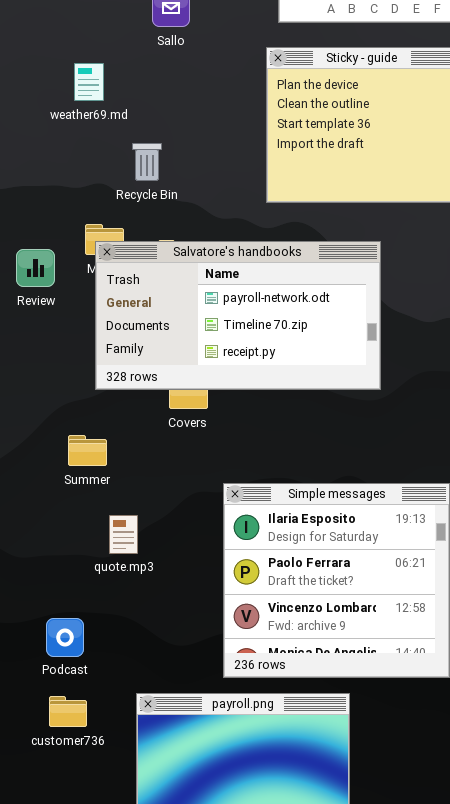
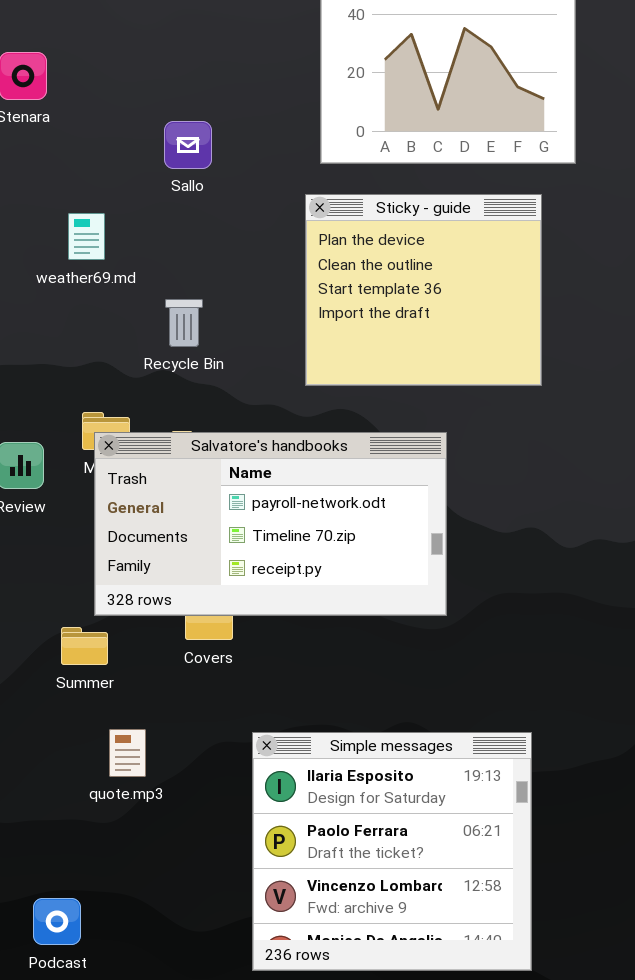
Recycle Bin: [132,143,162,181] -> [165,299,203,347], moved
Summer: [68,435,107,466] -> [61,627,108,665], moved
quote.mp3: [109,515,138,554] -> [109,729,146,777], moved

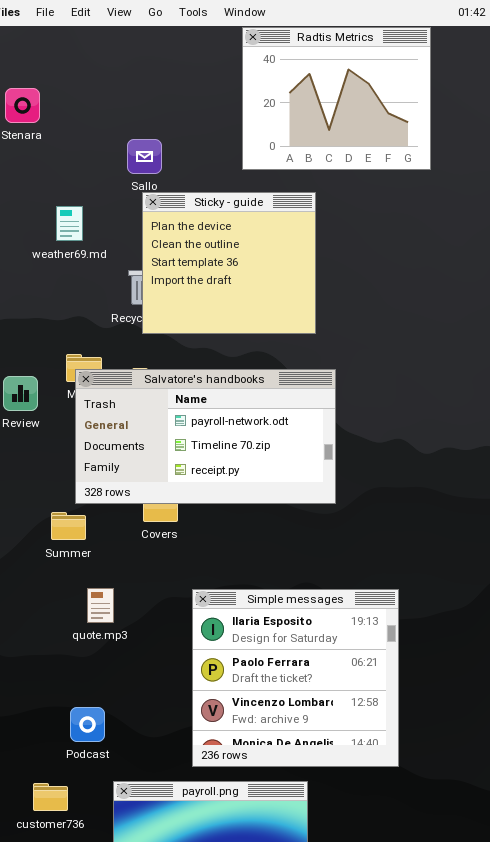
Sticky - guide: [305,194,542,386] -> [142,192,316,334], moved
Podcast: [33,898,81,945] -> [70,707,105,742], moved

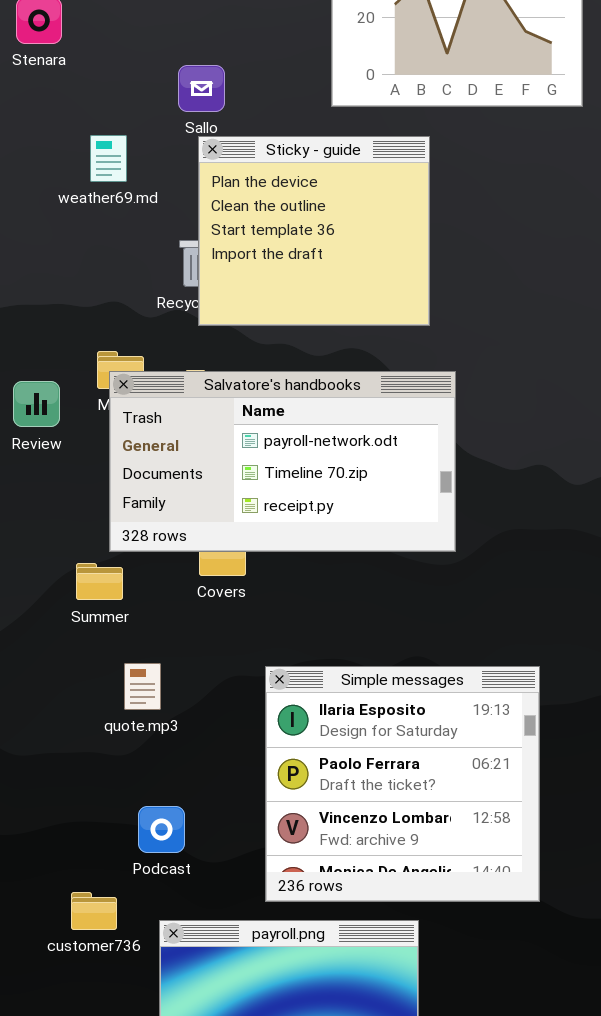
weather69.md: [56,206,83,241] -> [90,135,127,182], moved
Podcast: [70,707,105,742] -> [138,806,185,853], moved
customer736: [33,783,68,811] -> [71,892,117,930], moved

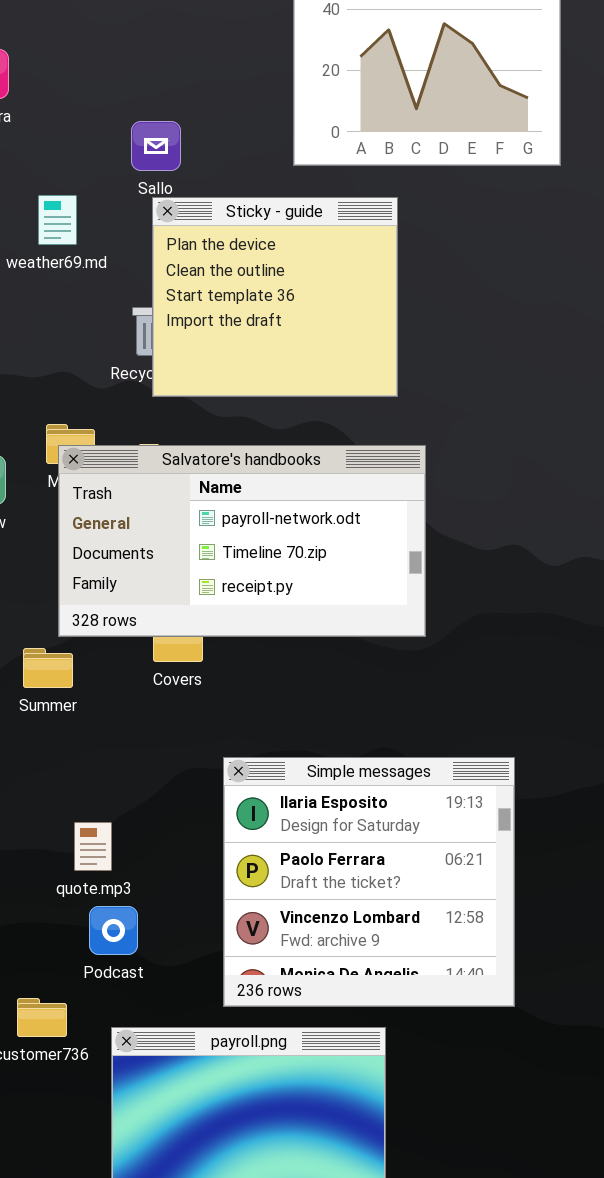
quote.mp3: [124,663,161,710] -> [74,822,112,871], moved

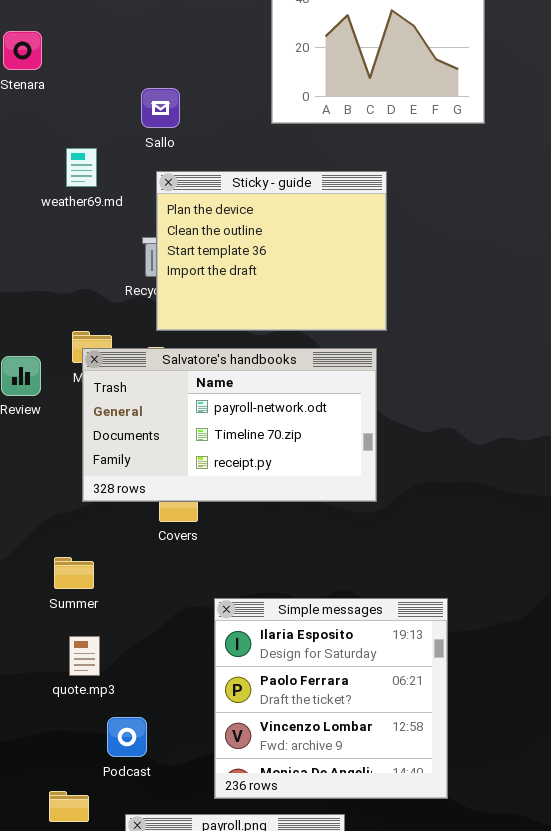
Sticky - guide: [152,197,398,397] -> [156,171,387,331], moved, resized
Summer: [23,648,73,688] -> [54,557,94,589], moved
quote.mp3: [74,822,112,871] -> [69,636,100,676], moved

